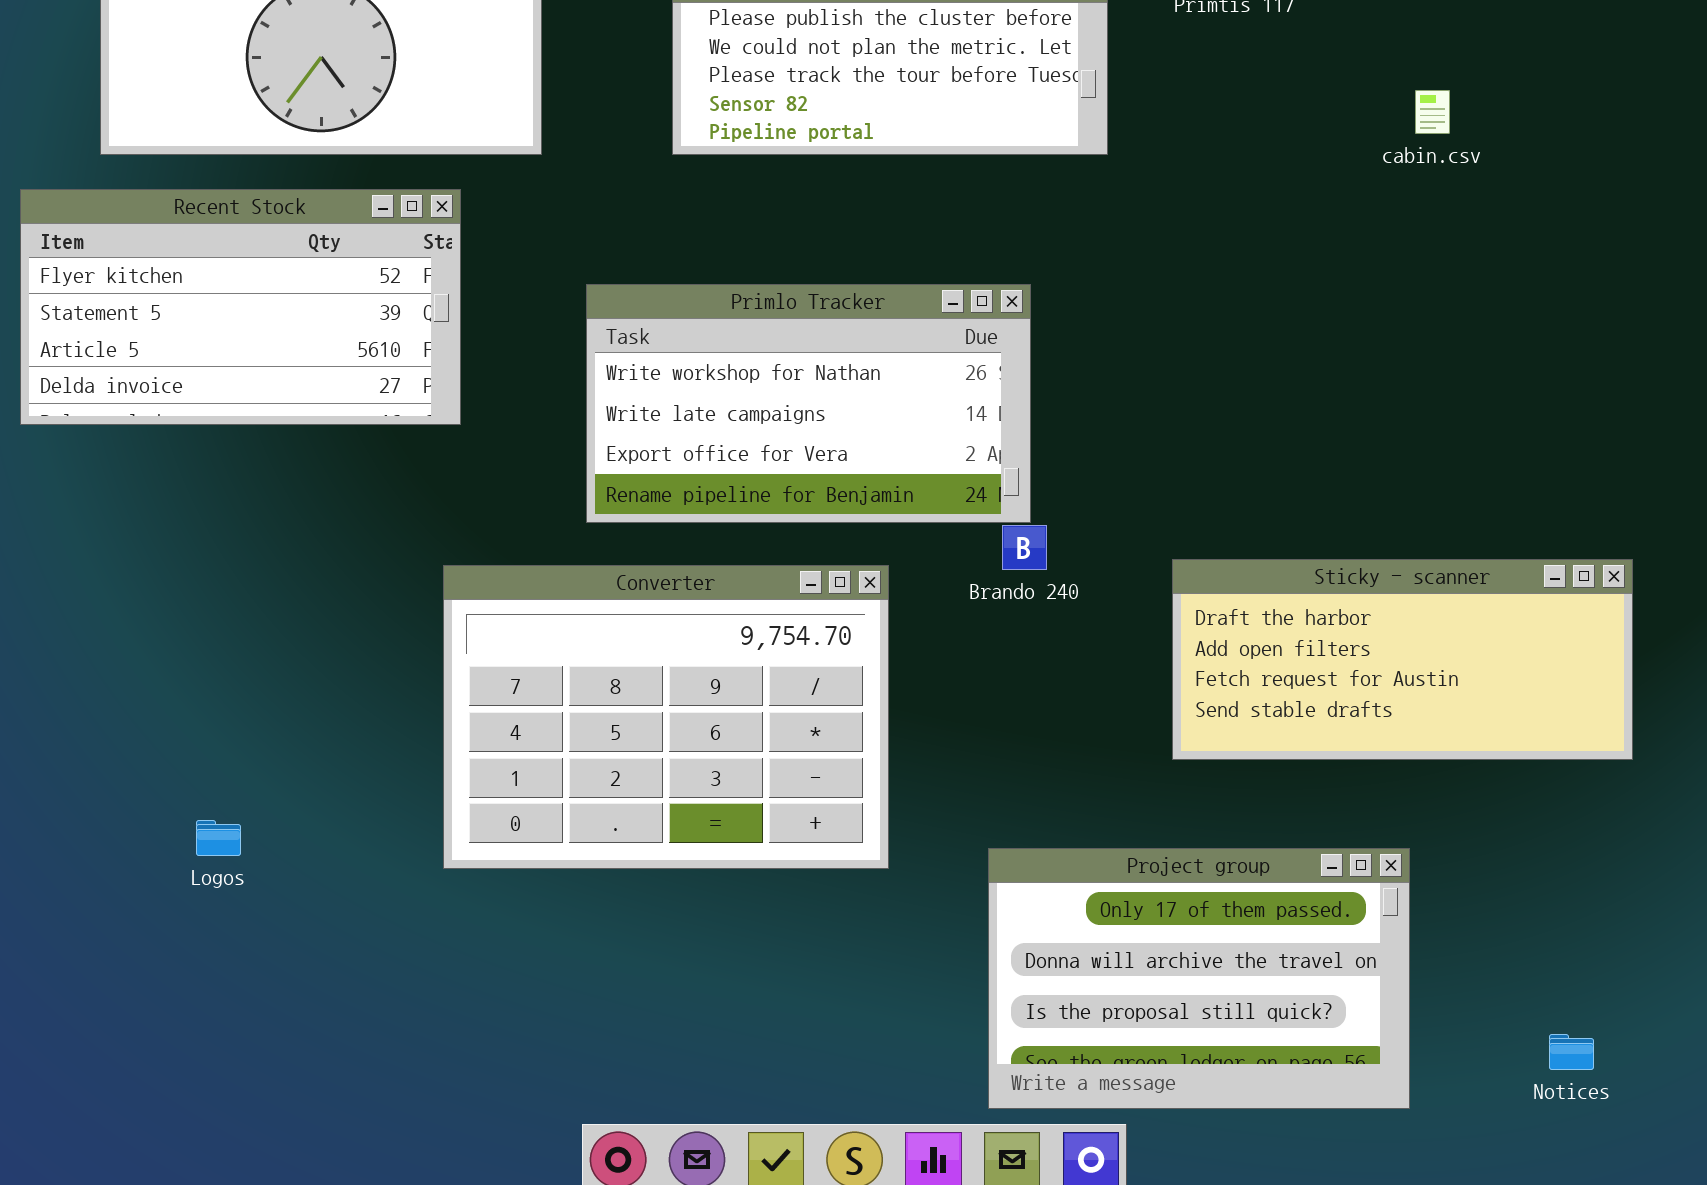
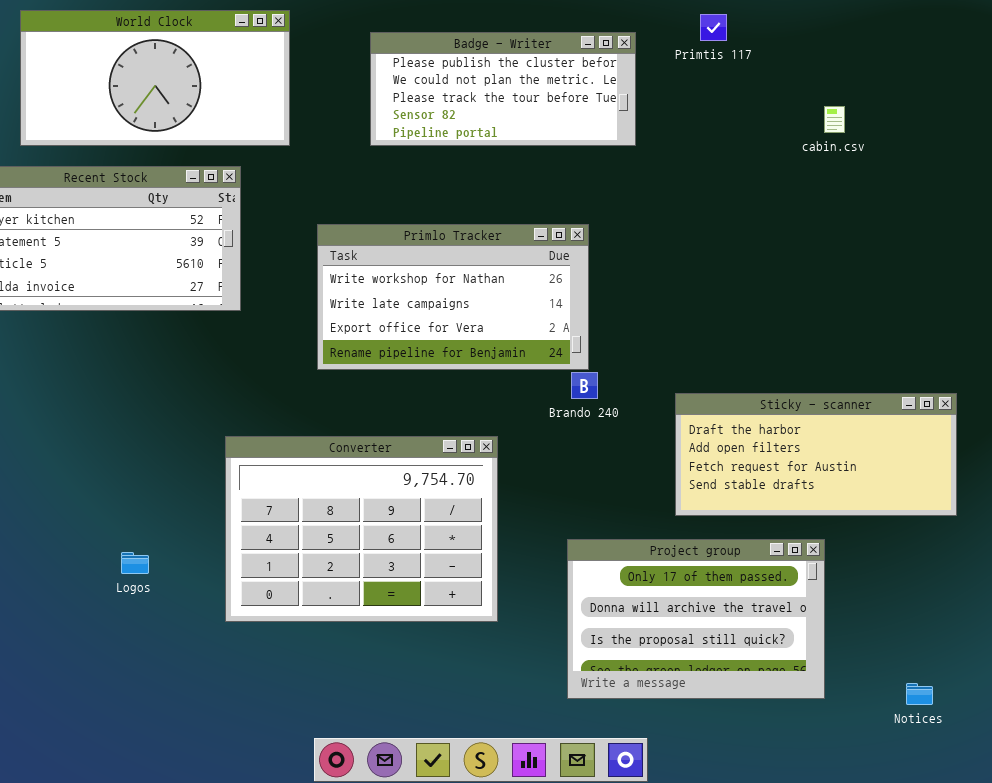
Converter: [443,565,889,869] -> [225,436,498,622], moved
Logos: [196,820,241,856] -> [121,552,149,574], moved
Project group: [988,848,1410,1109] -> [567,539,825,699], moved

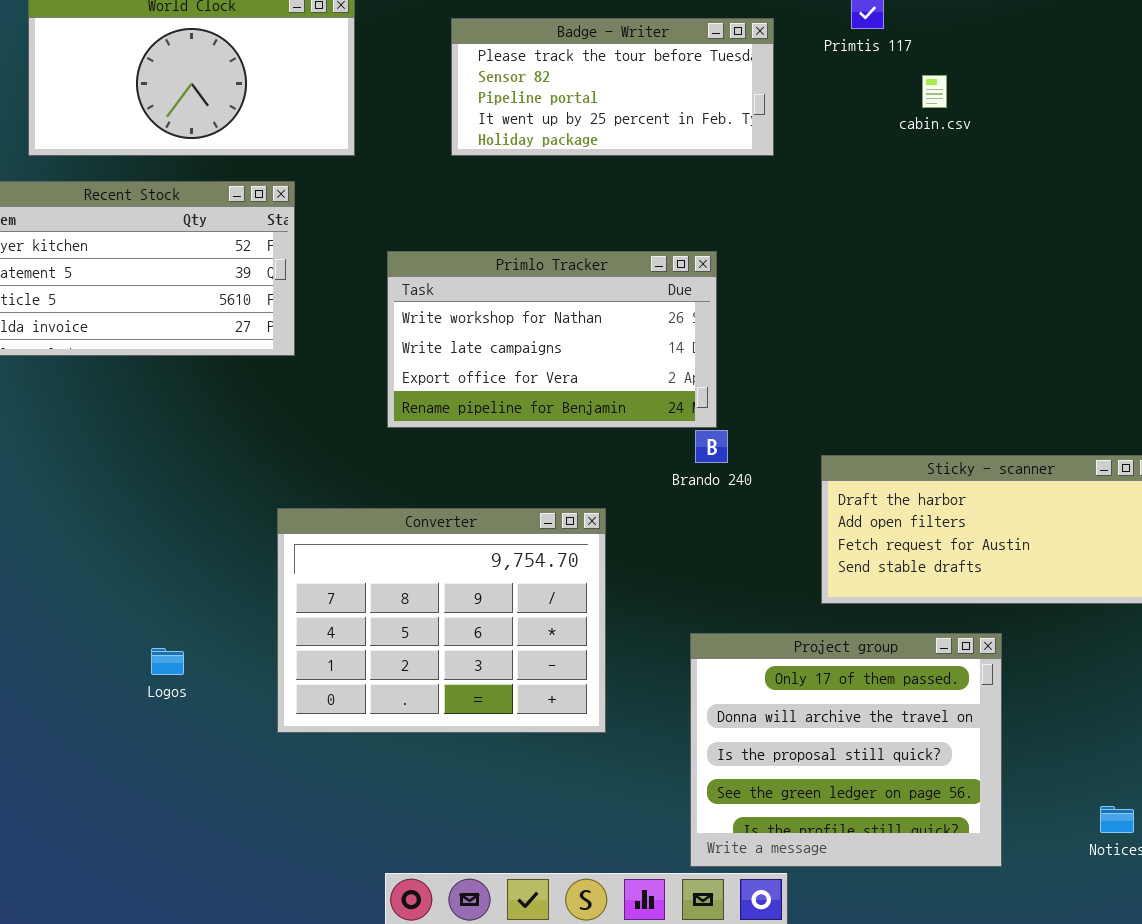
Badge - Writer: [370,32,636,146] -> [451,18,774,156], scrolled down 2 rows
cabin.csv: [824,106,845,133] -> [922,75,947,108], moved
Project group: [567,539,825,699] -> [690,633,1002,867], resized

